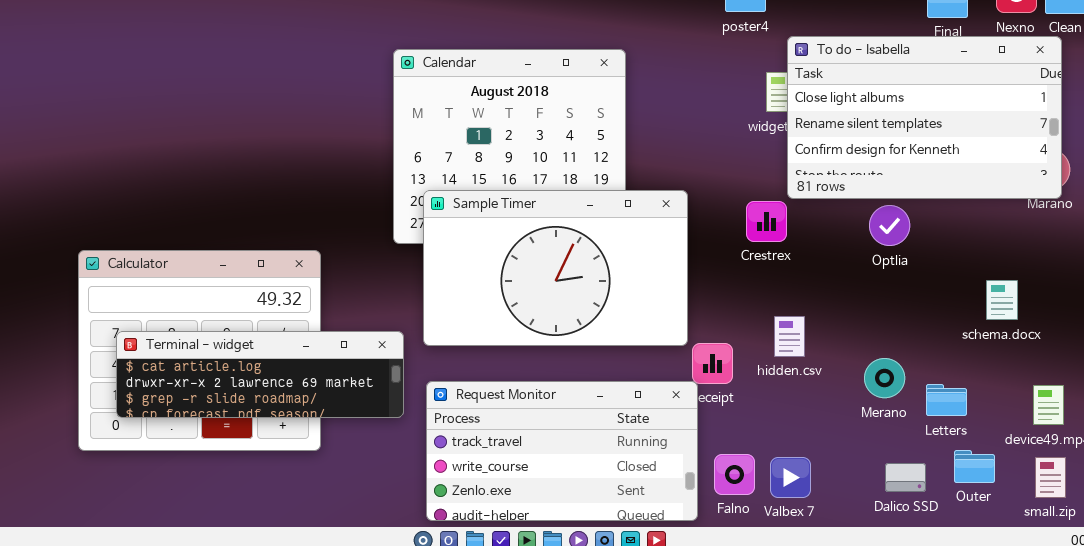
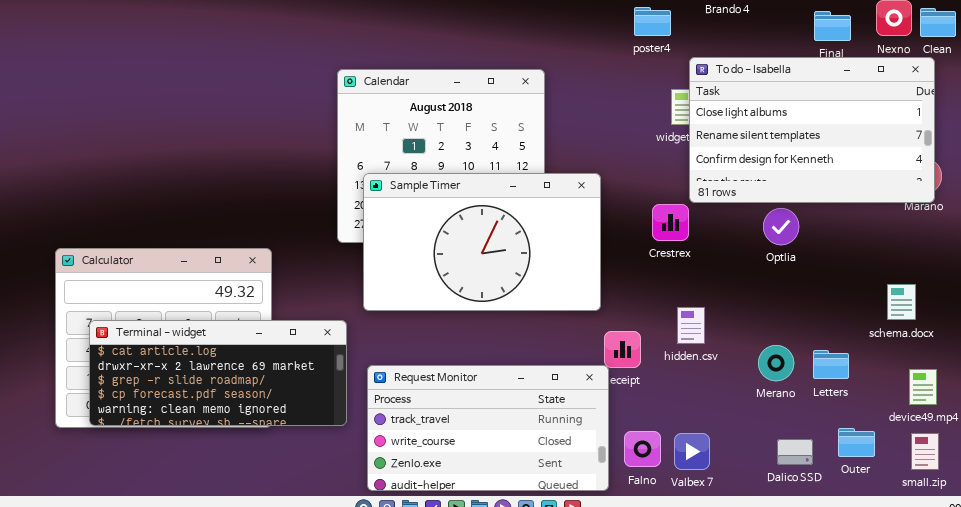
Sample Timer: [423,190,688,346] -> [363,173,601,311], moved
schema.docx: [986,280,1018,320] -> [887,284,916,320], moved
Terminal - widget: [116,331,404,418] -> [89,320,347,426], resized
Letters: [926,384,967,416] -> [813,350,849,379], moved

